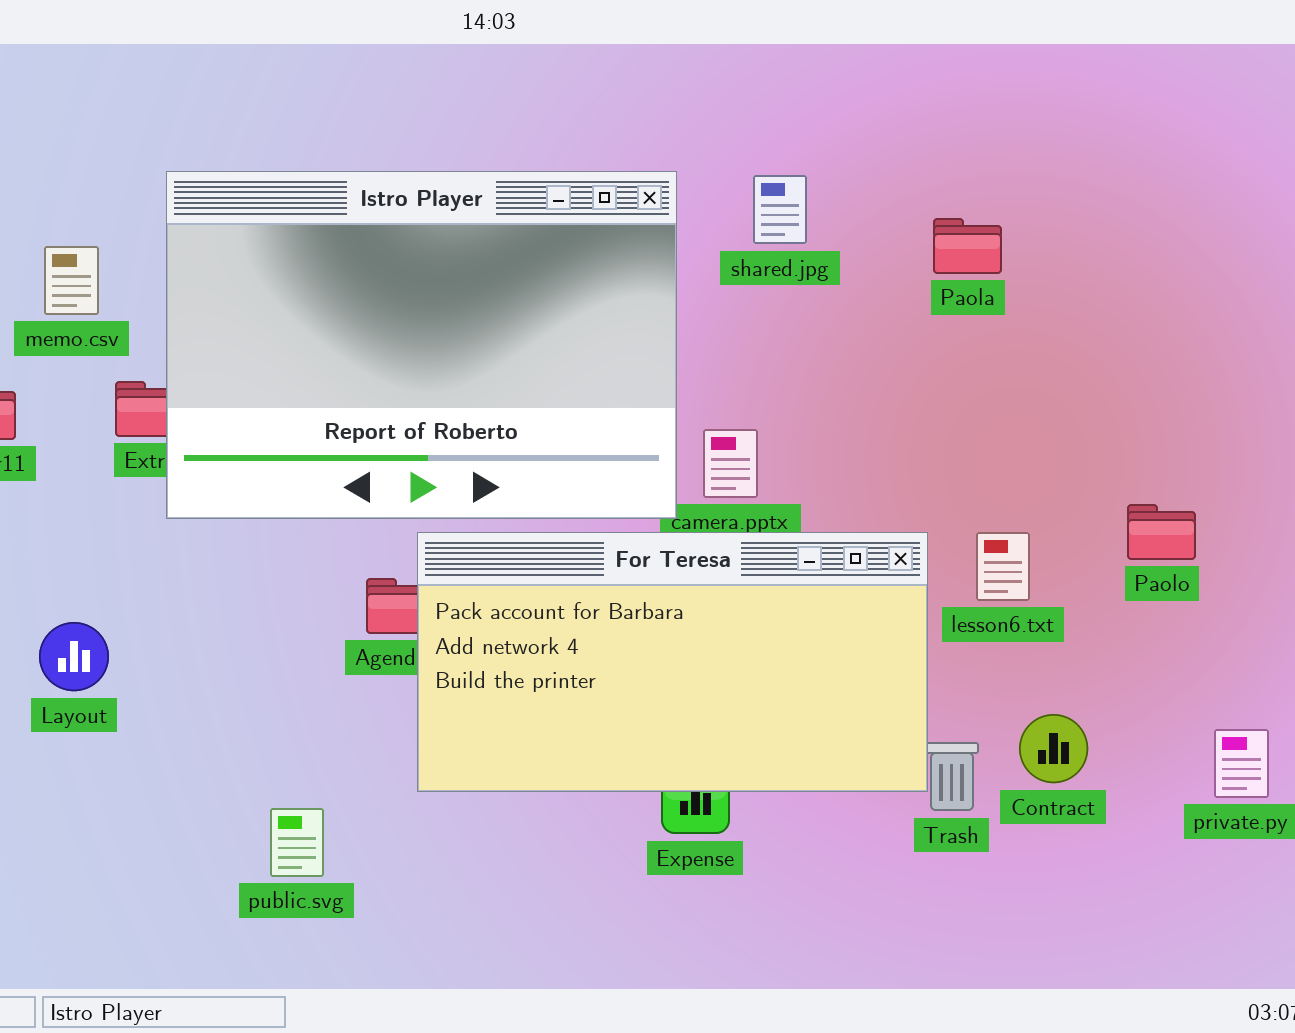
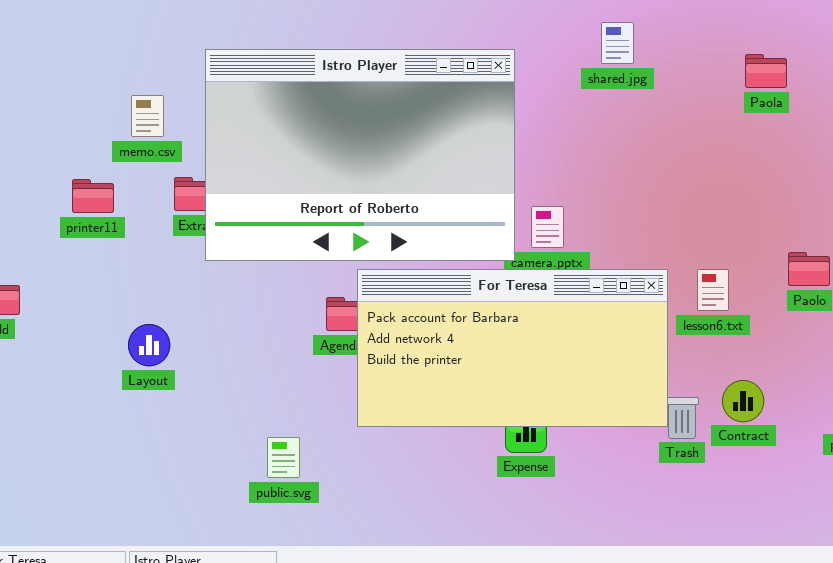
shared.jpg: [753,175,807,244] -> [601,22,634,64], moved
Paola: [933,218,1002,274] -> [745,54,787,88], moved

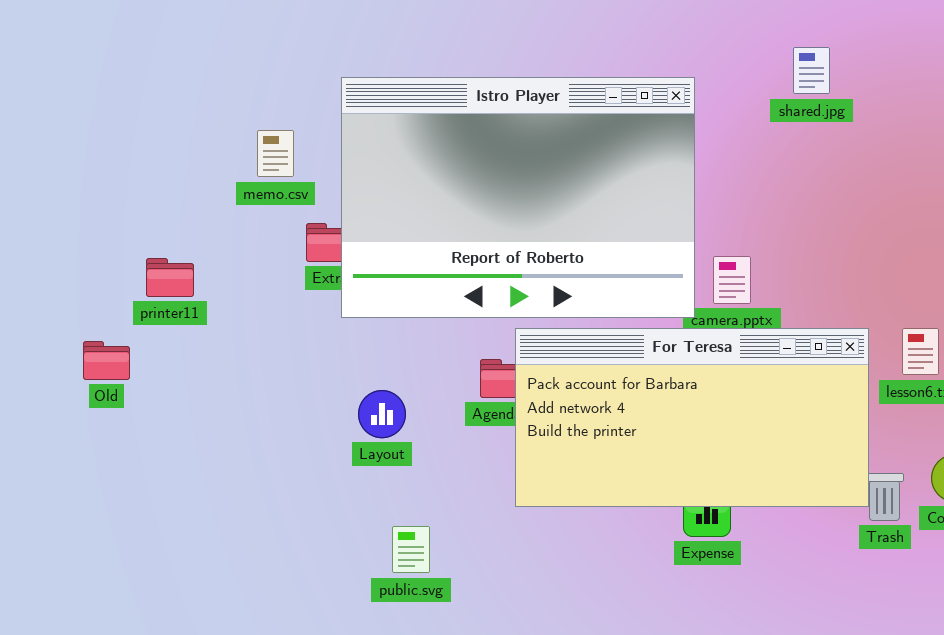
printer11: [72,179,114,213] -> [146,258,194,297], moved
Layout: [128,324,170,366] -> [358,390,406,438], moved
public.svg: [267,437,300,478] -> [392,526,430,573], moved

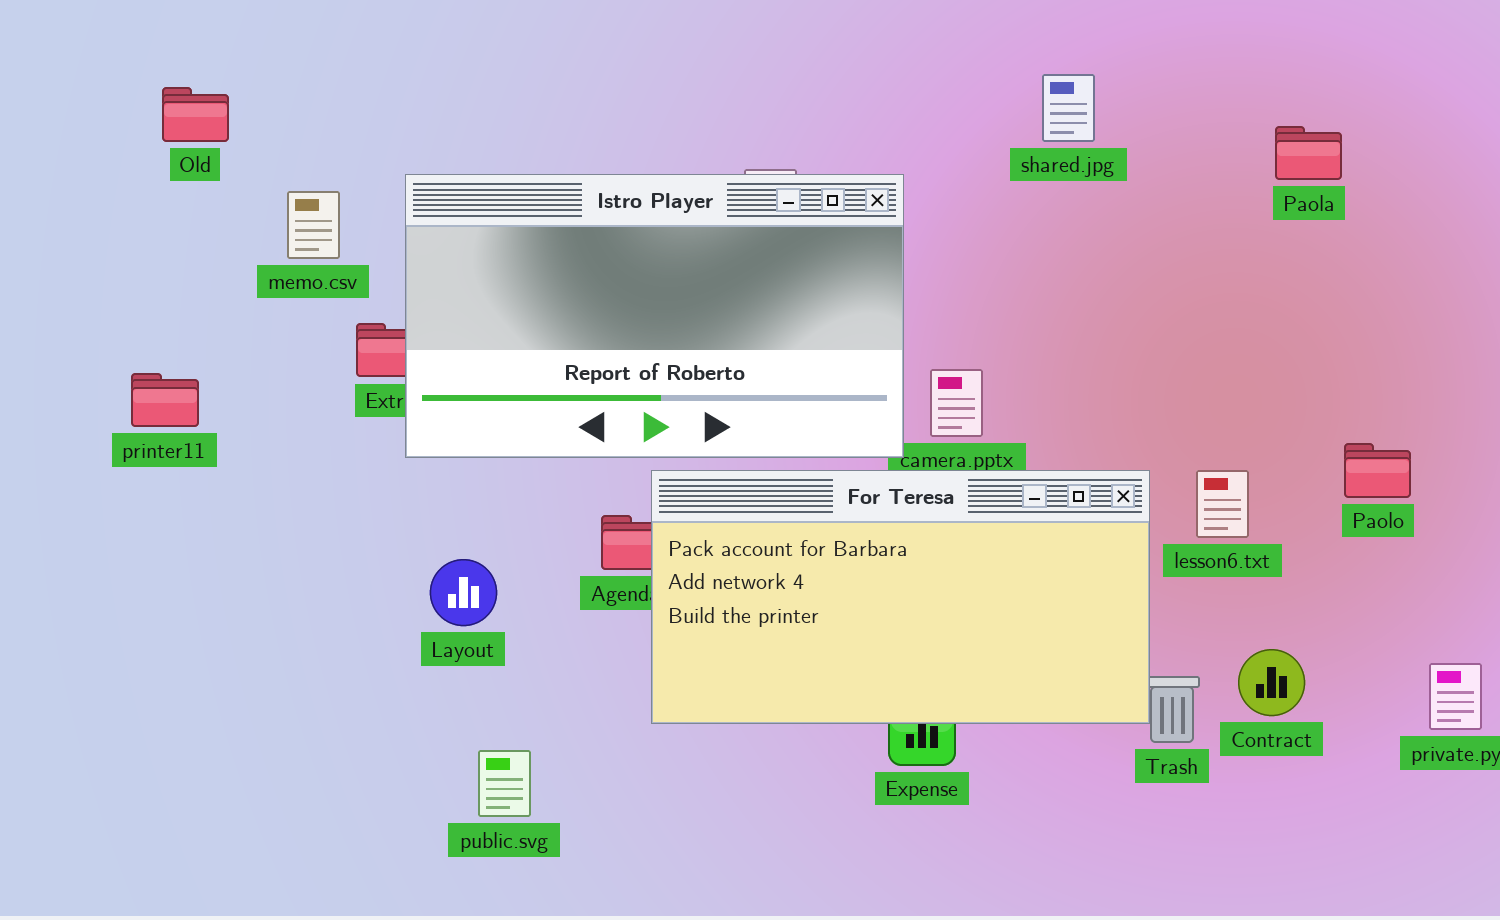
Istro Player: [341,77,695,318] -> [405,174,904,458], resized
Old: [83,341,130,380] -> [162,87,229,142], moved

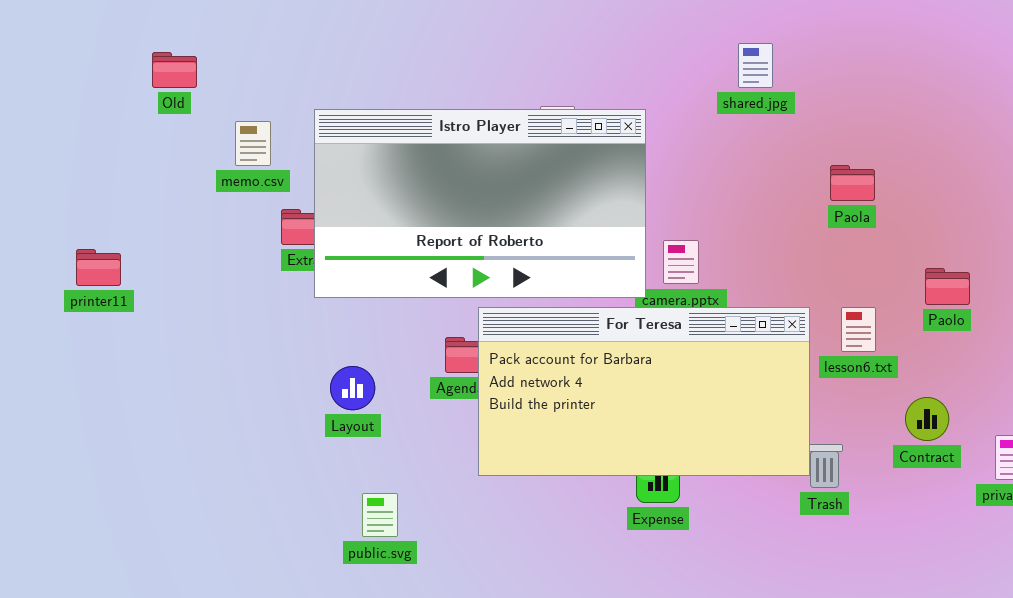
Paola: [1275,126,1342,180] -> [830,165,875,201], moved
printer11: [131,373,199,427] -> [76,249,121,286], moved
Paolo: [1344,443,1411,498] -> [925,268,970,305], moved
Contract: [1238,649,1305,716] -> [905,397,949,441], moved

